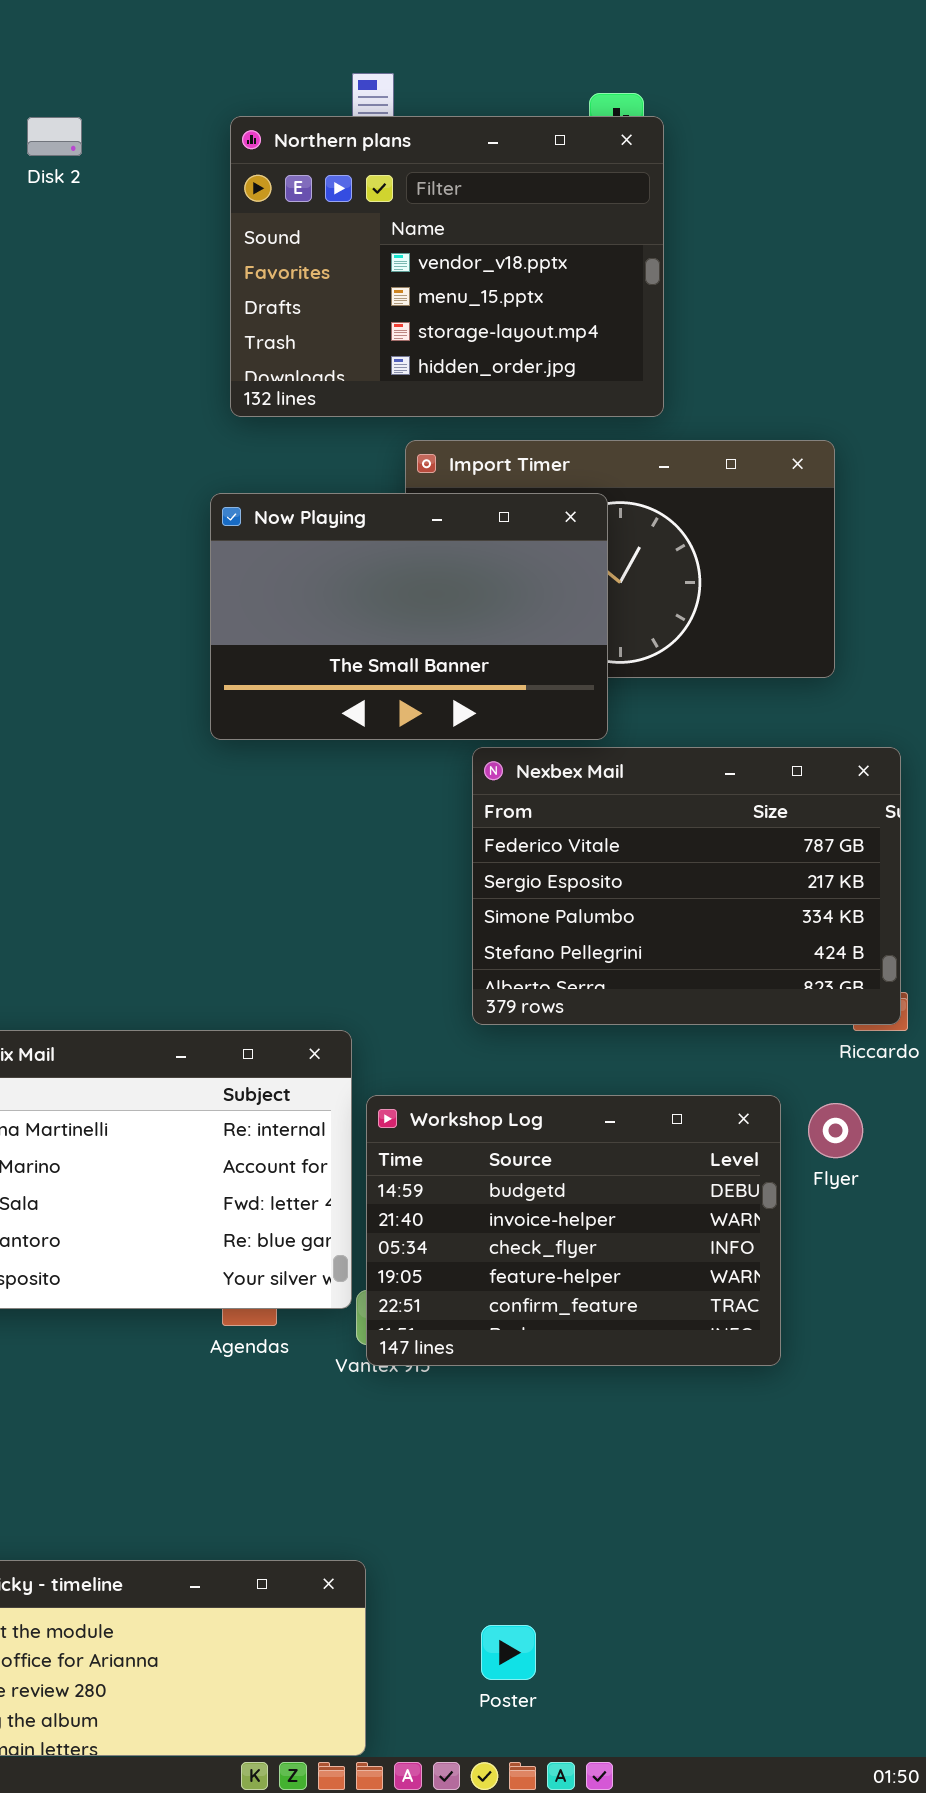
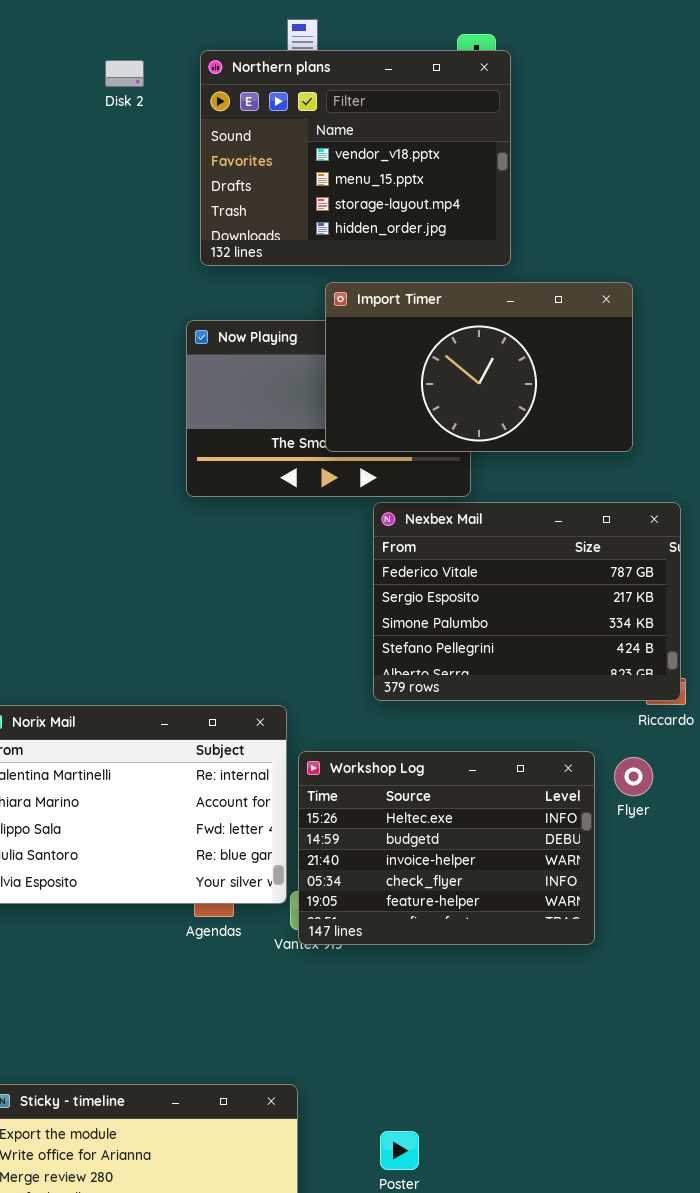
Disk 2: [27,117,82,156] -> [105,60,144,87], moved
Import Timer: [405,440,835,678] -> [325,282,633,452], raised
Workshop Log: [366,1095,781,1366] -> [298,751,595,945], scrolled up 1 row

